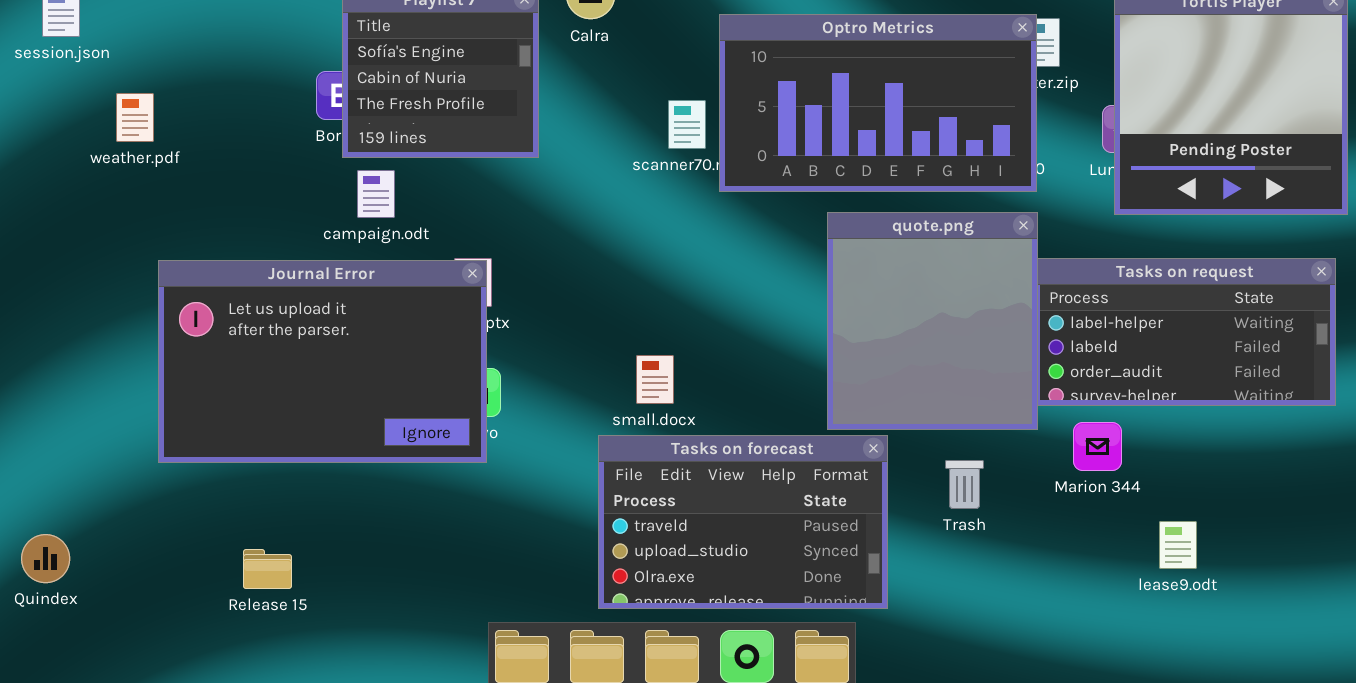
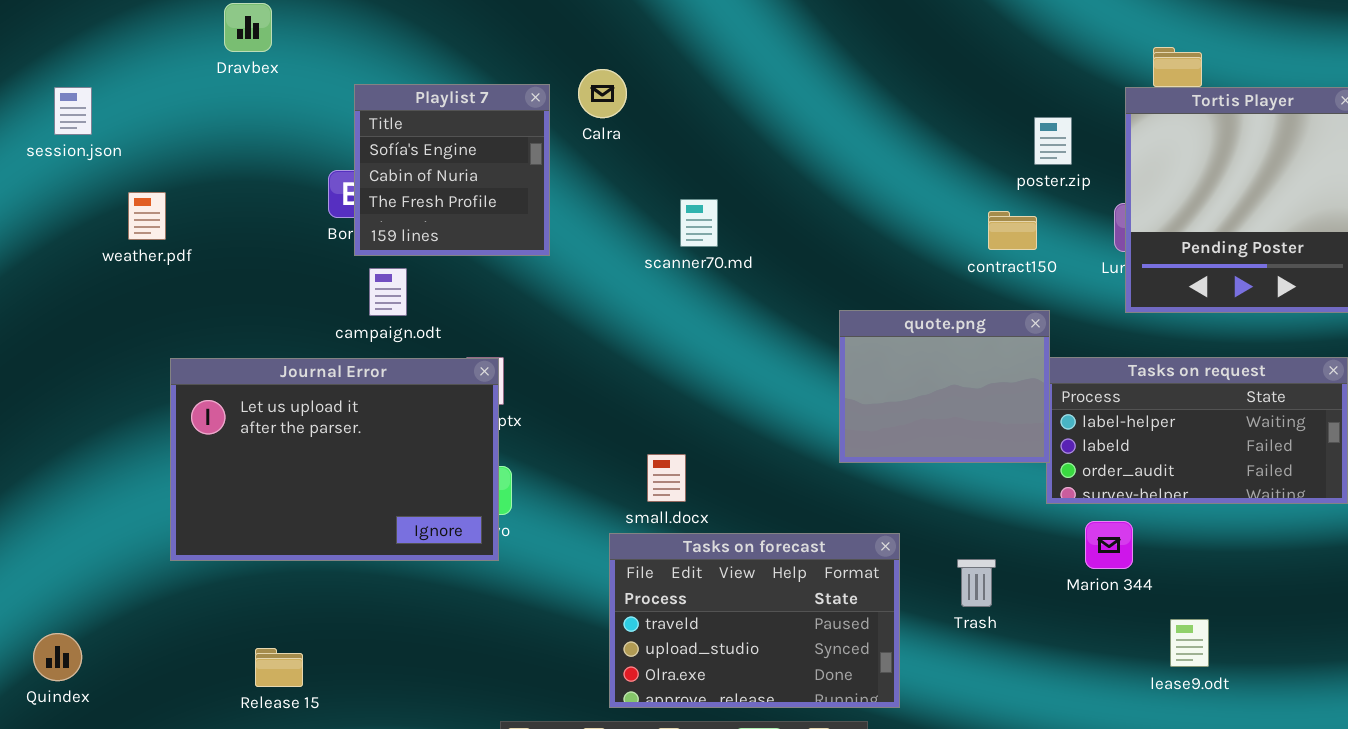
Optro Metrics: [719,14,1037,192] -> none, closed
quote.png: [827,212,1038,430] -> [839,310,1050,463], resized

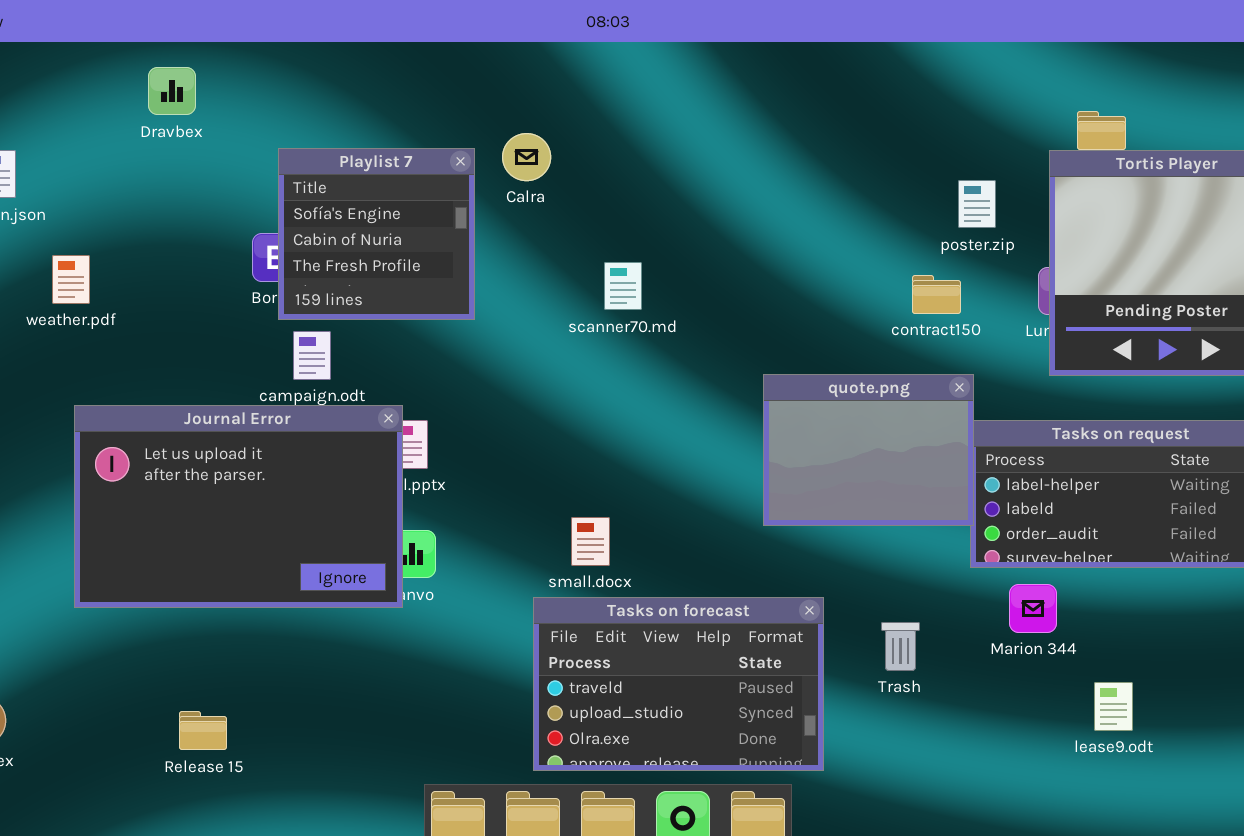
Journal Error: [170,358,499,561] -> [74,405,403,608], moved

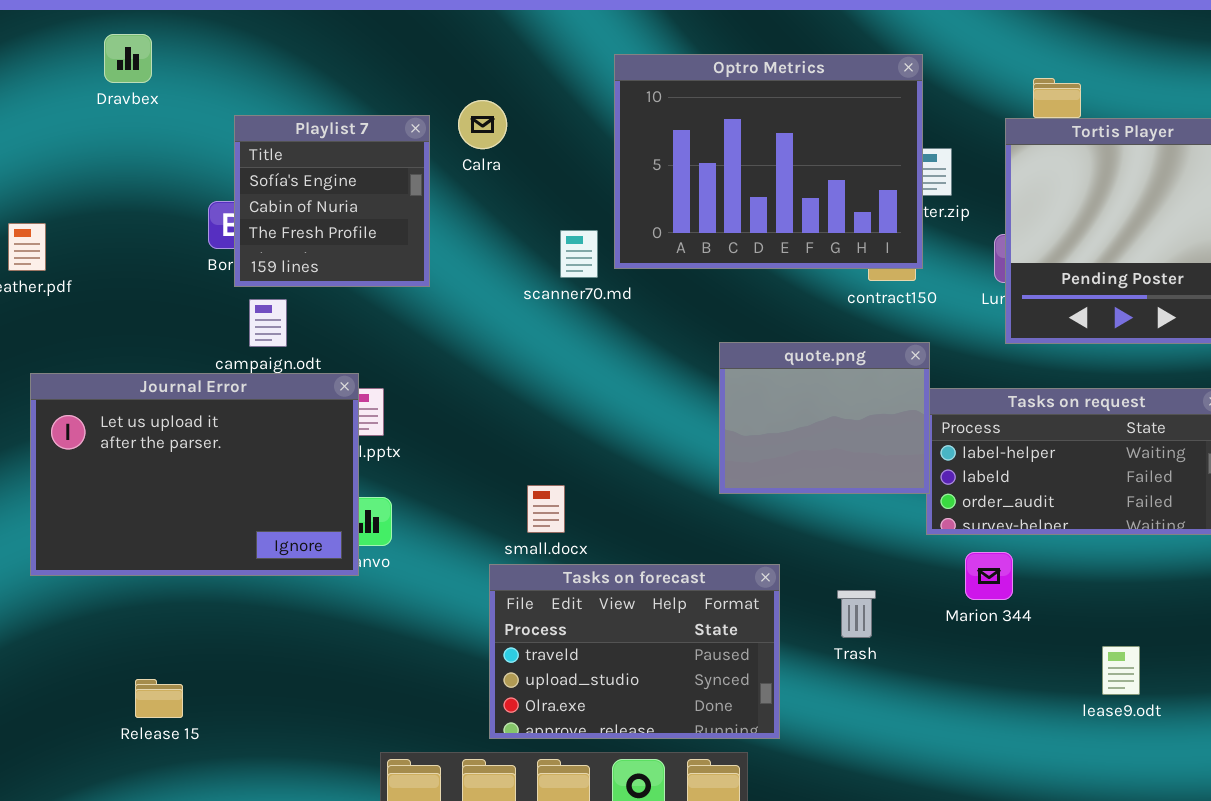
Optro Metrics: none -> [614,54,923,269], opened
lease9.odt: [1094,682,1133,731] -> [1102,646,1140,695], moved

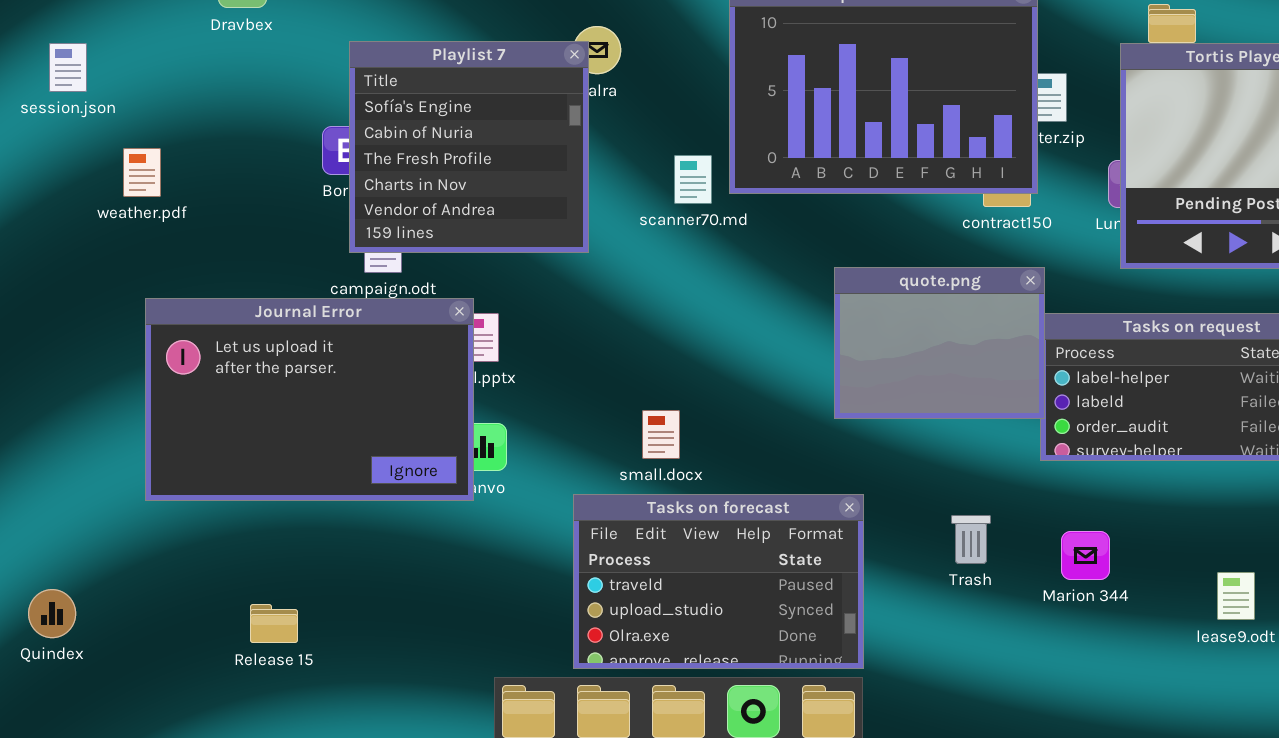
Playlist 7: [234,115,430,287] -> [349,41,589,253], resized
Marion 344: [965,552,1013,600] -> [1061,531,1110,580], moved
Tasks on forecast: [489,564,780,739] -> [573,494,864,669], moved

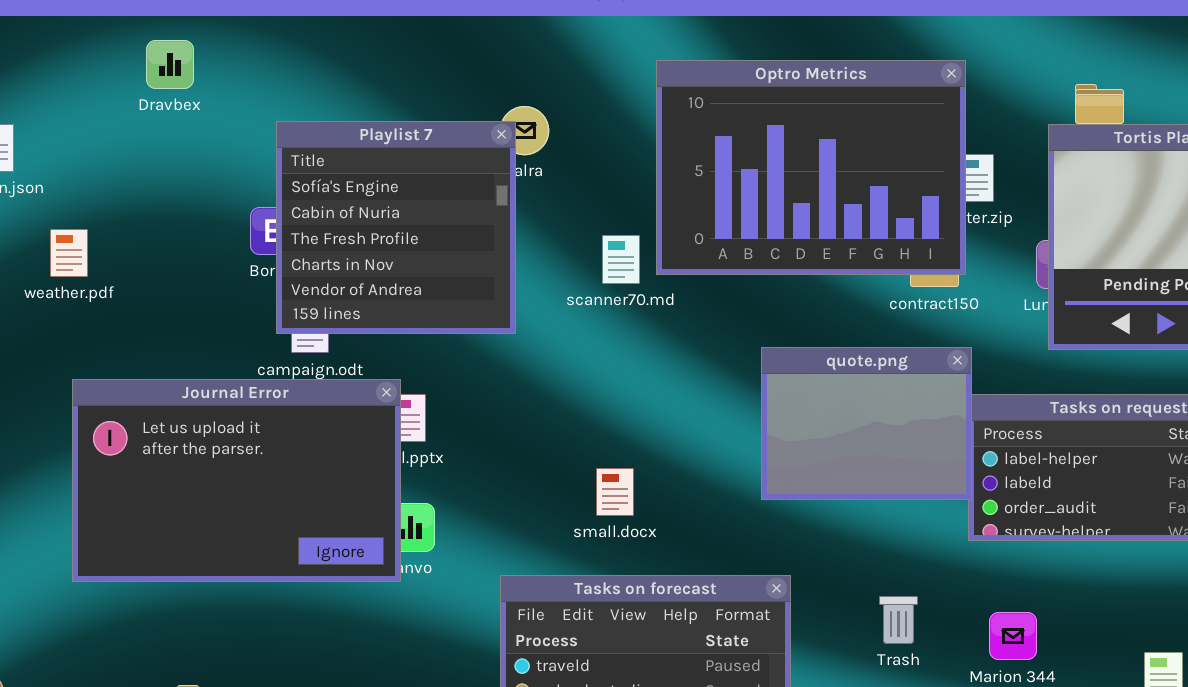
small.docx: [642,410,680,459] -> [596,468,634,516], moved

